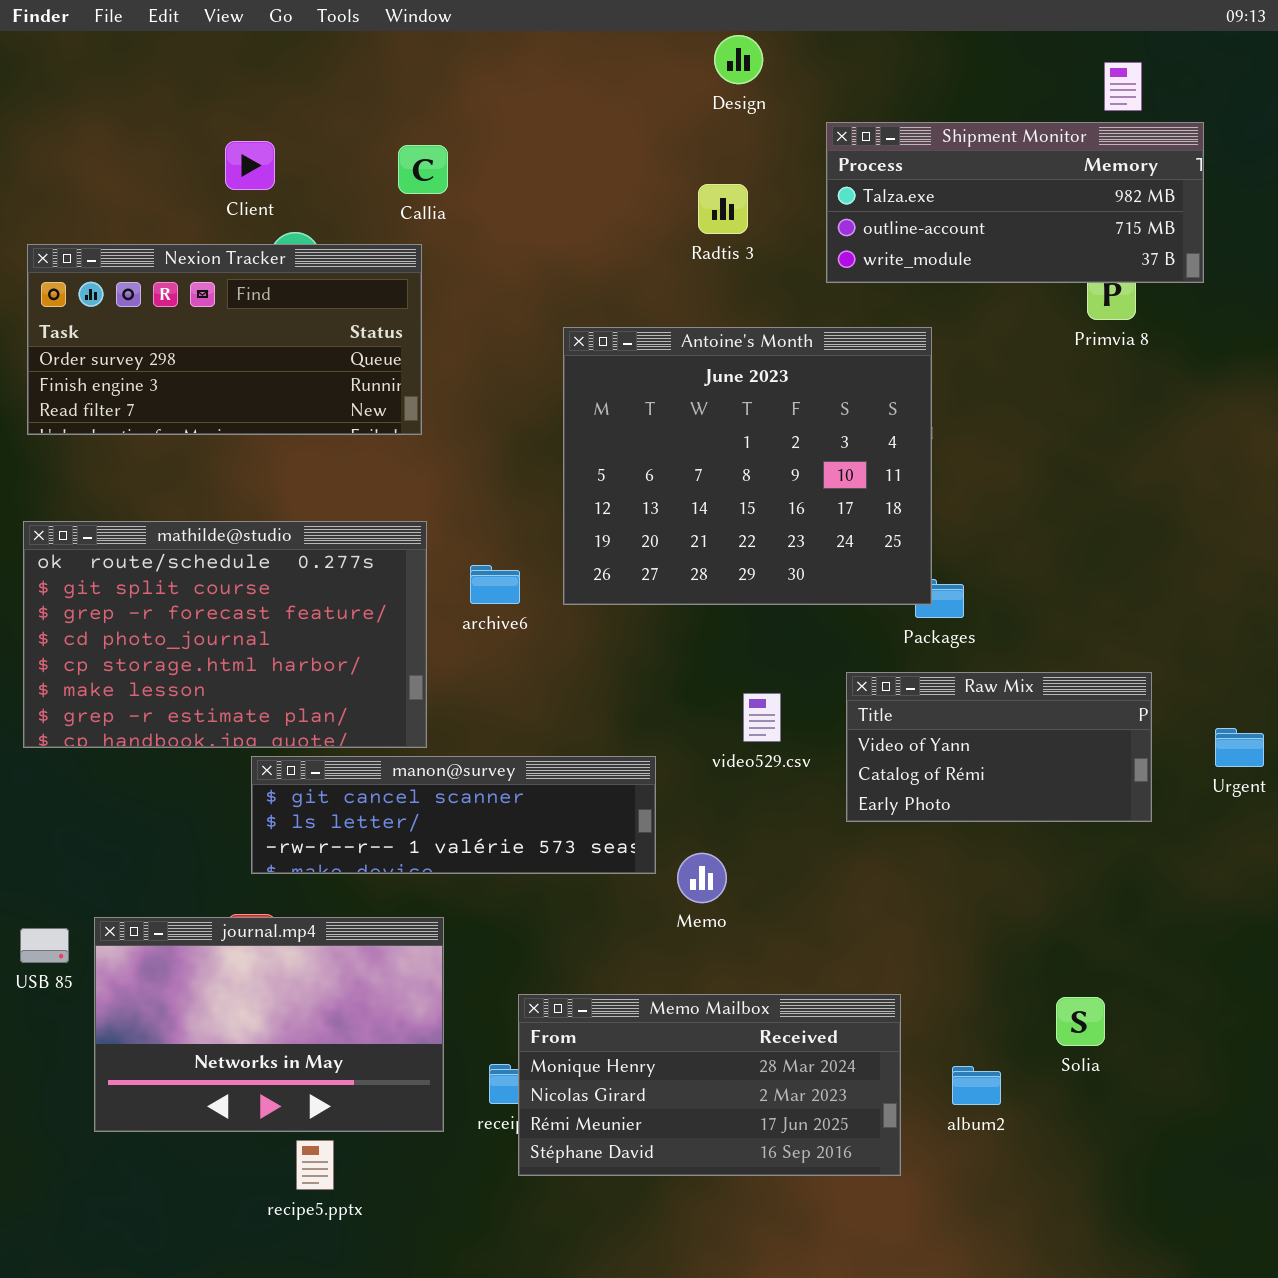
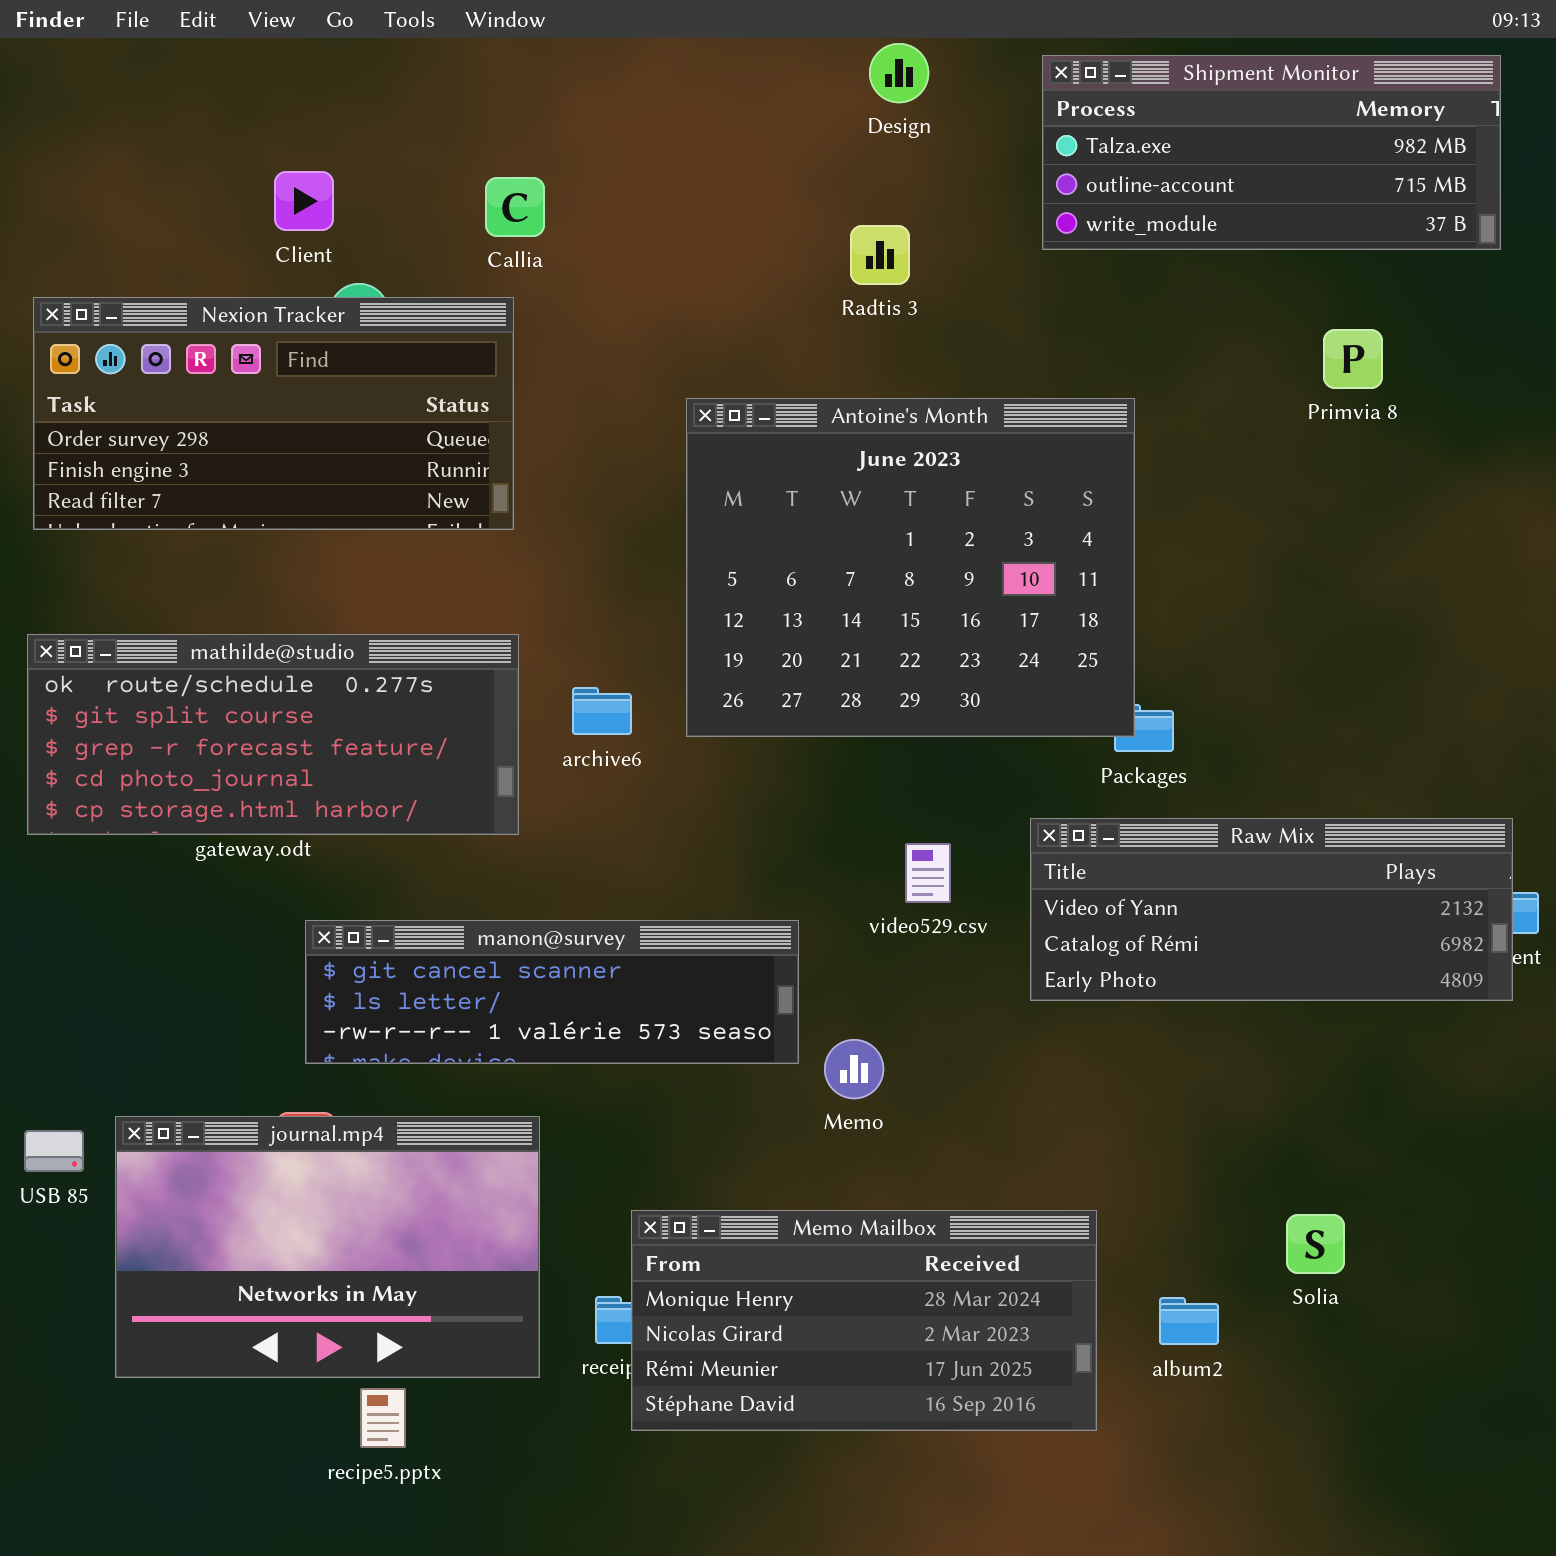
Shipment Monitor: [826,122,1204,283] -> [1042,55,1501,250], moved
mathilde@studio: [23,521,427,748] -> [27,634,519,835], resized
Raw Mix: [846,672,1152,822] -> [1030,818,1513,1001], resized

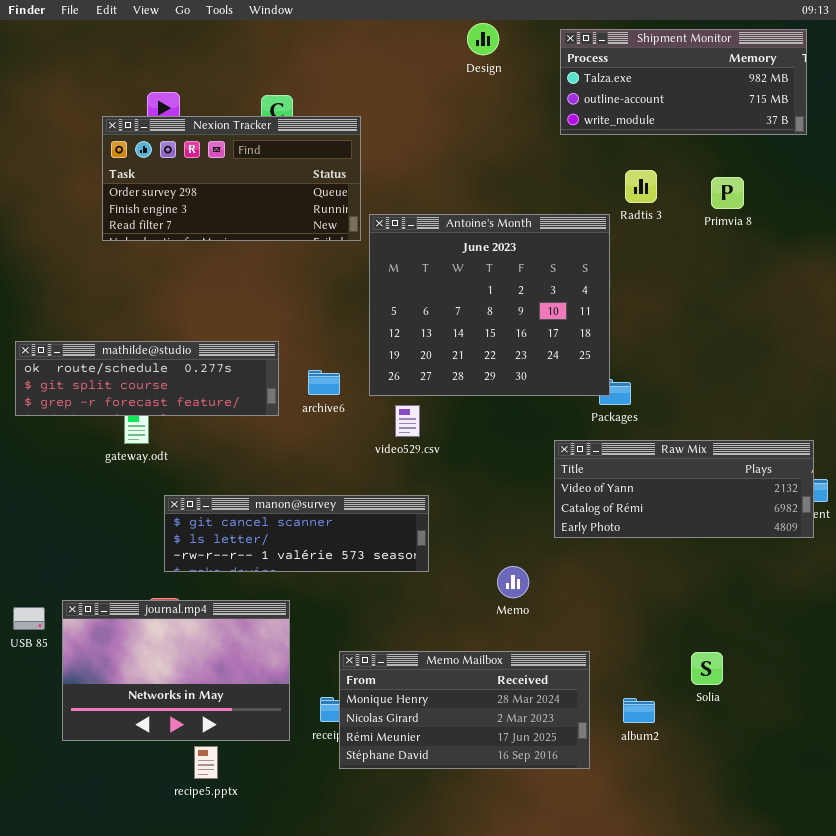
Radtis 3: [850,225,910,285] -> [625,170,657,203], moved
Nexion Tracker: [33,297,514,530] -> [102,116,361,241], moved
mathilde@studio: [27,634,519,835] -> [15,341,279,416], resized
video529.csv: [905,843,951,903] -> [395,405,420,437], moved
Memo: [824,1039,884,1099] -> [497,566,529,598], moved

